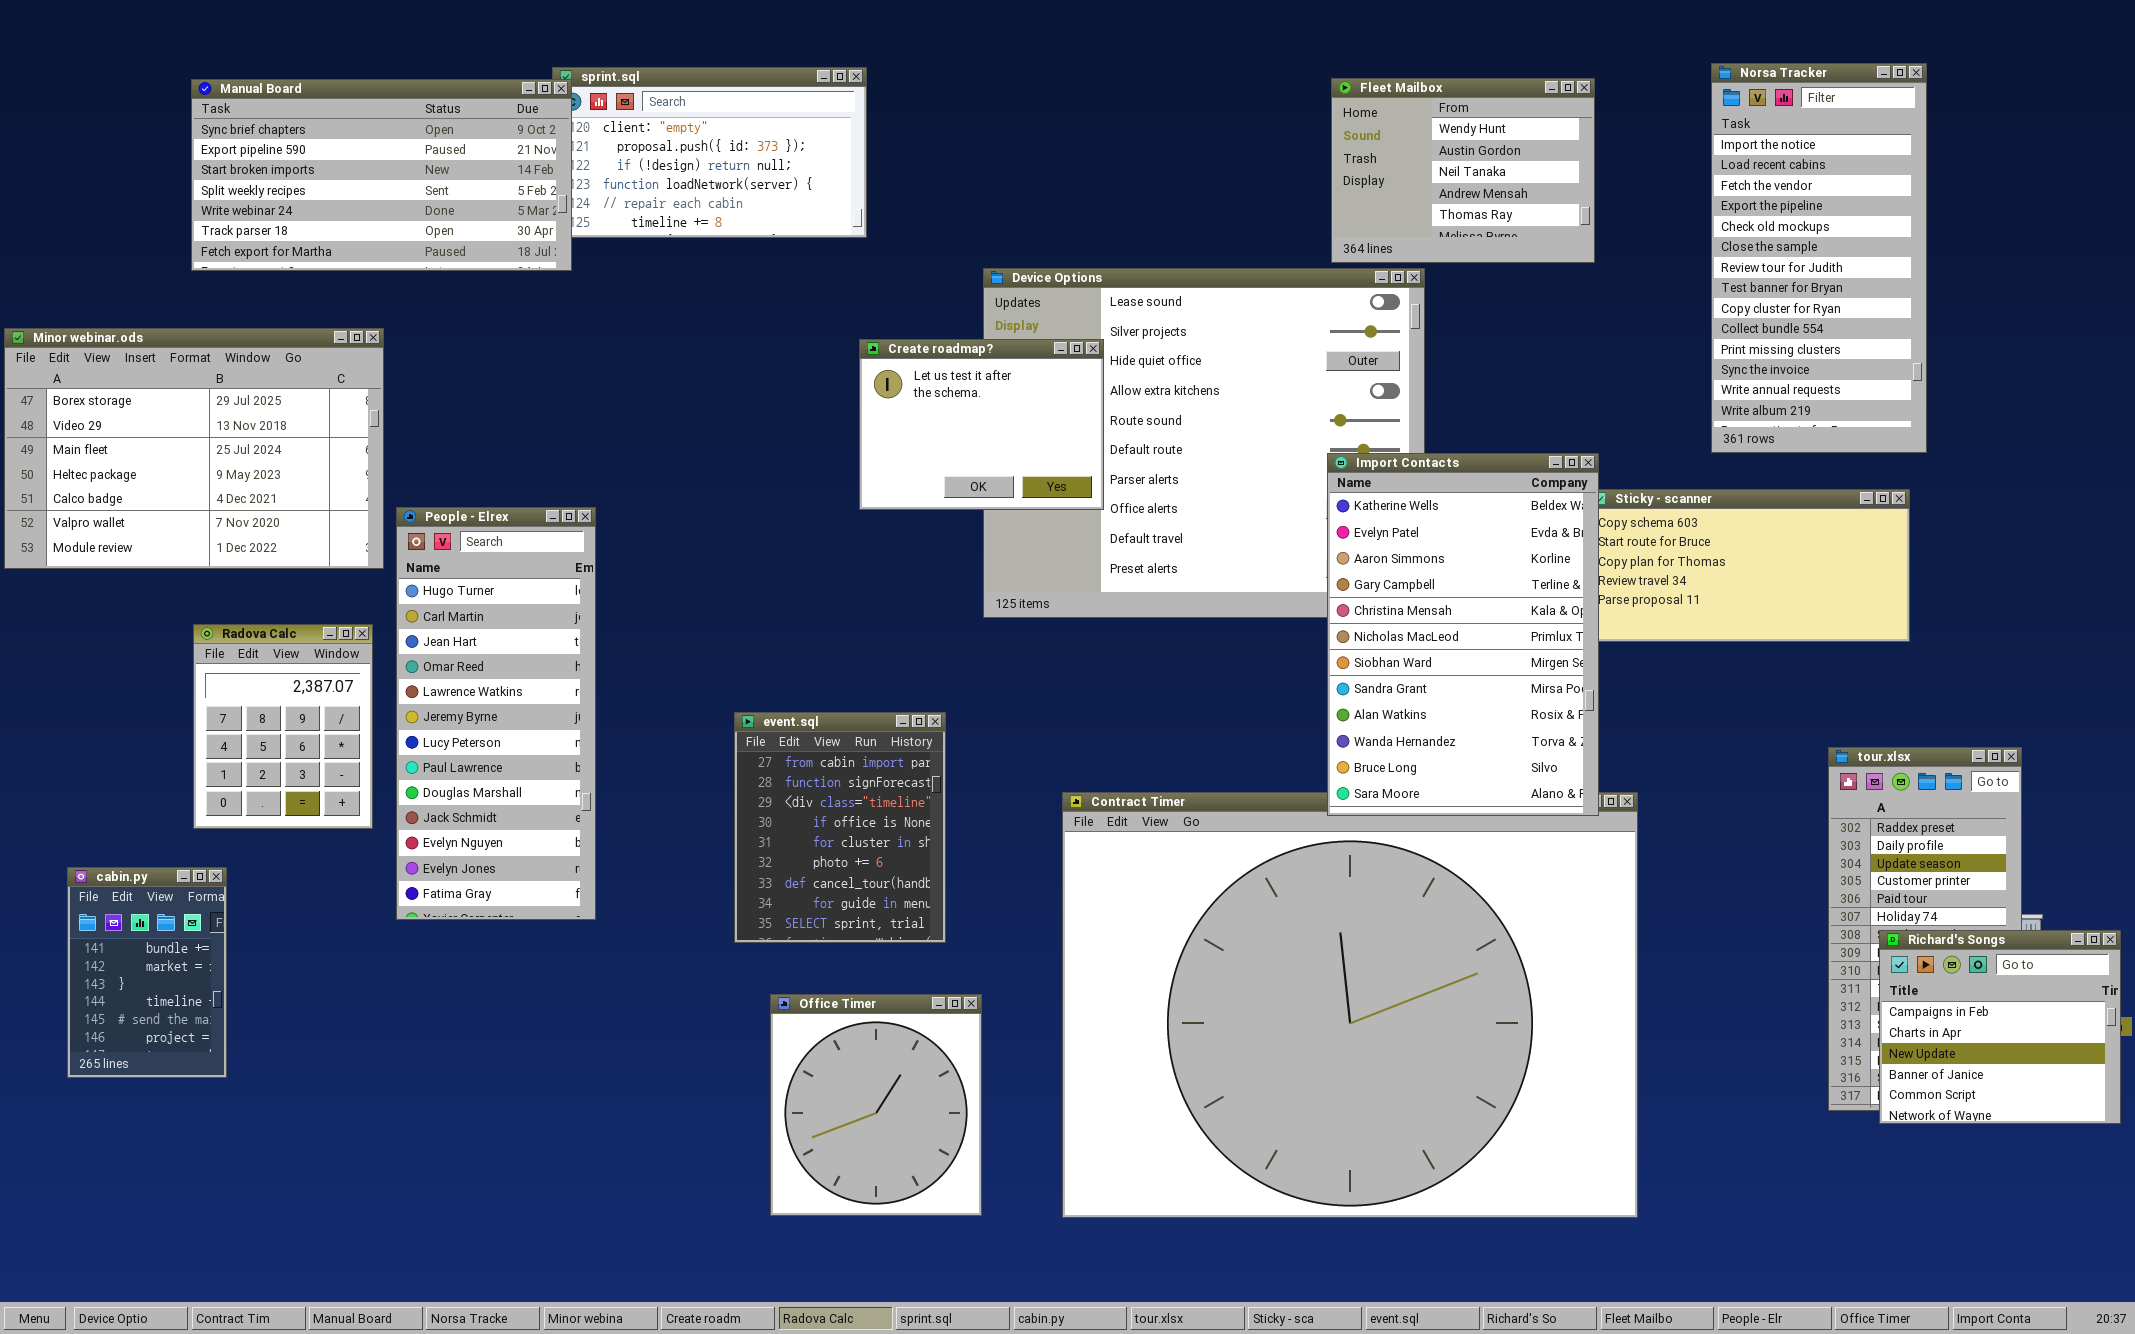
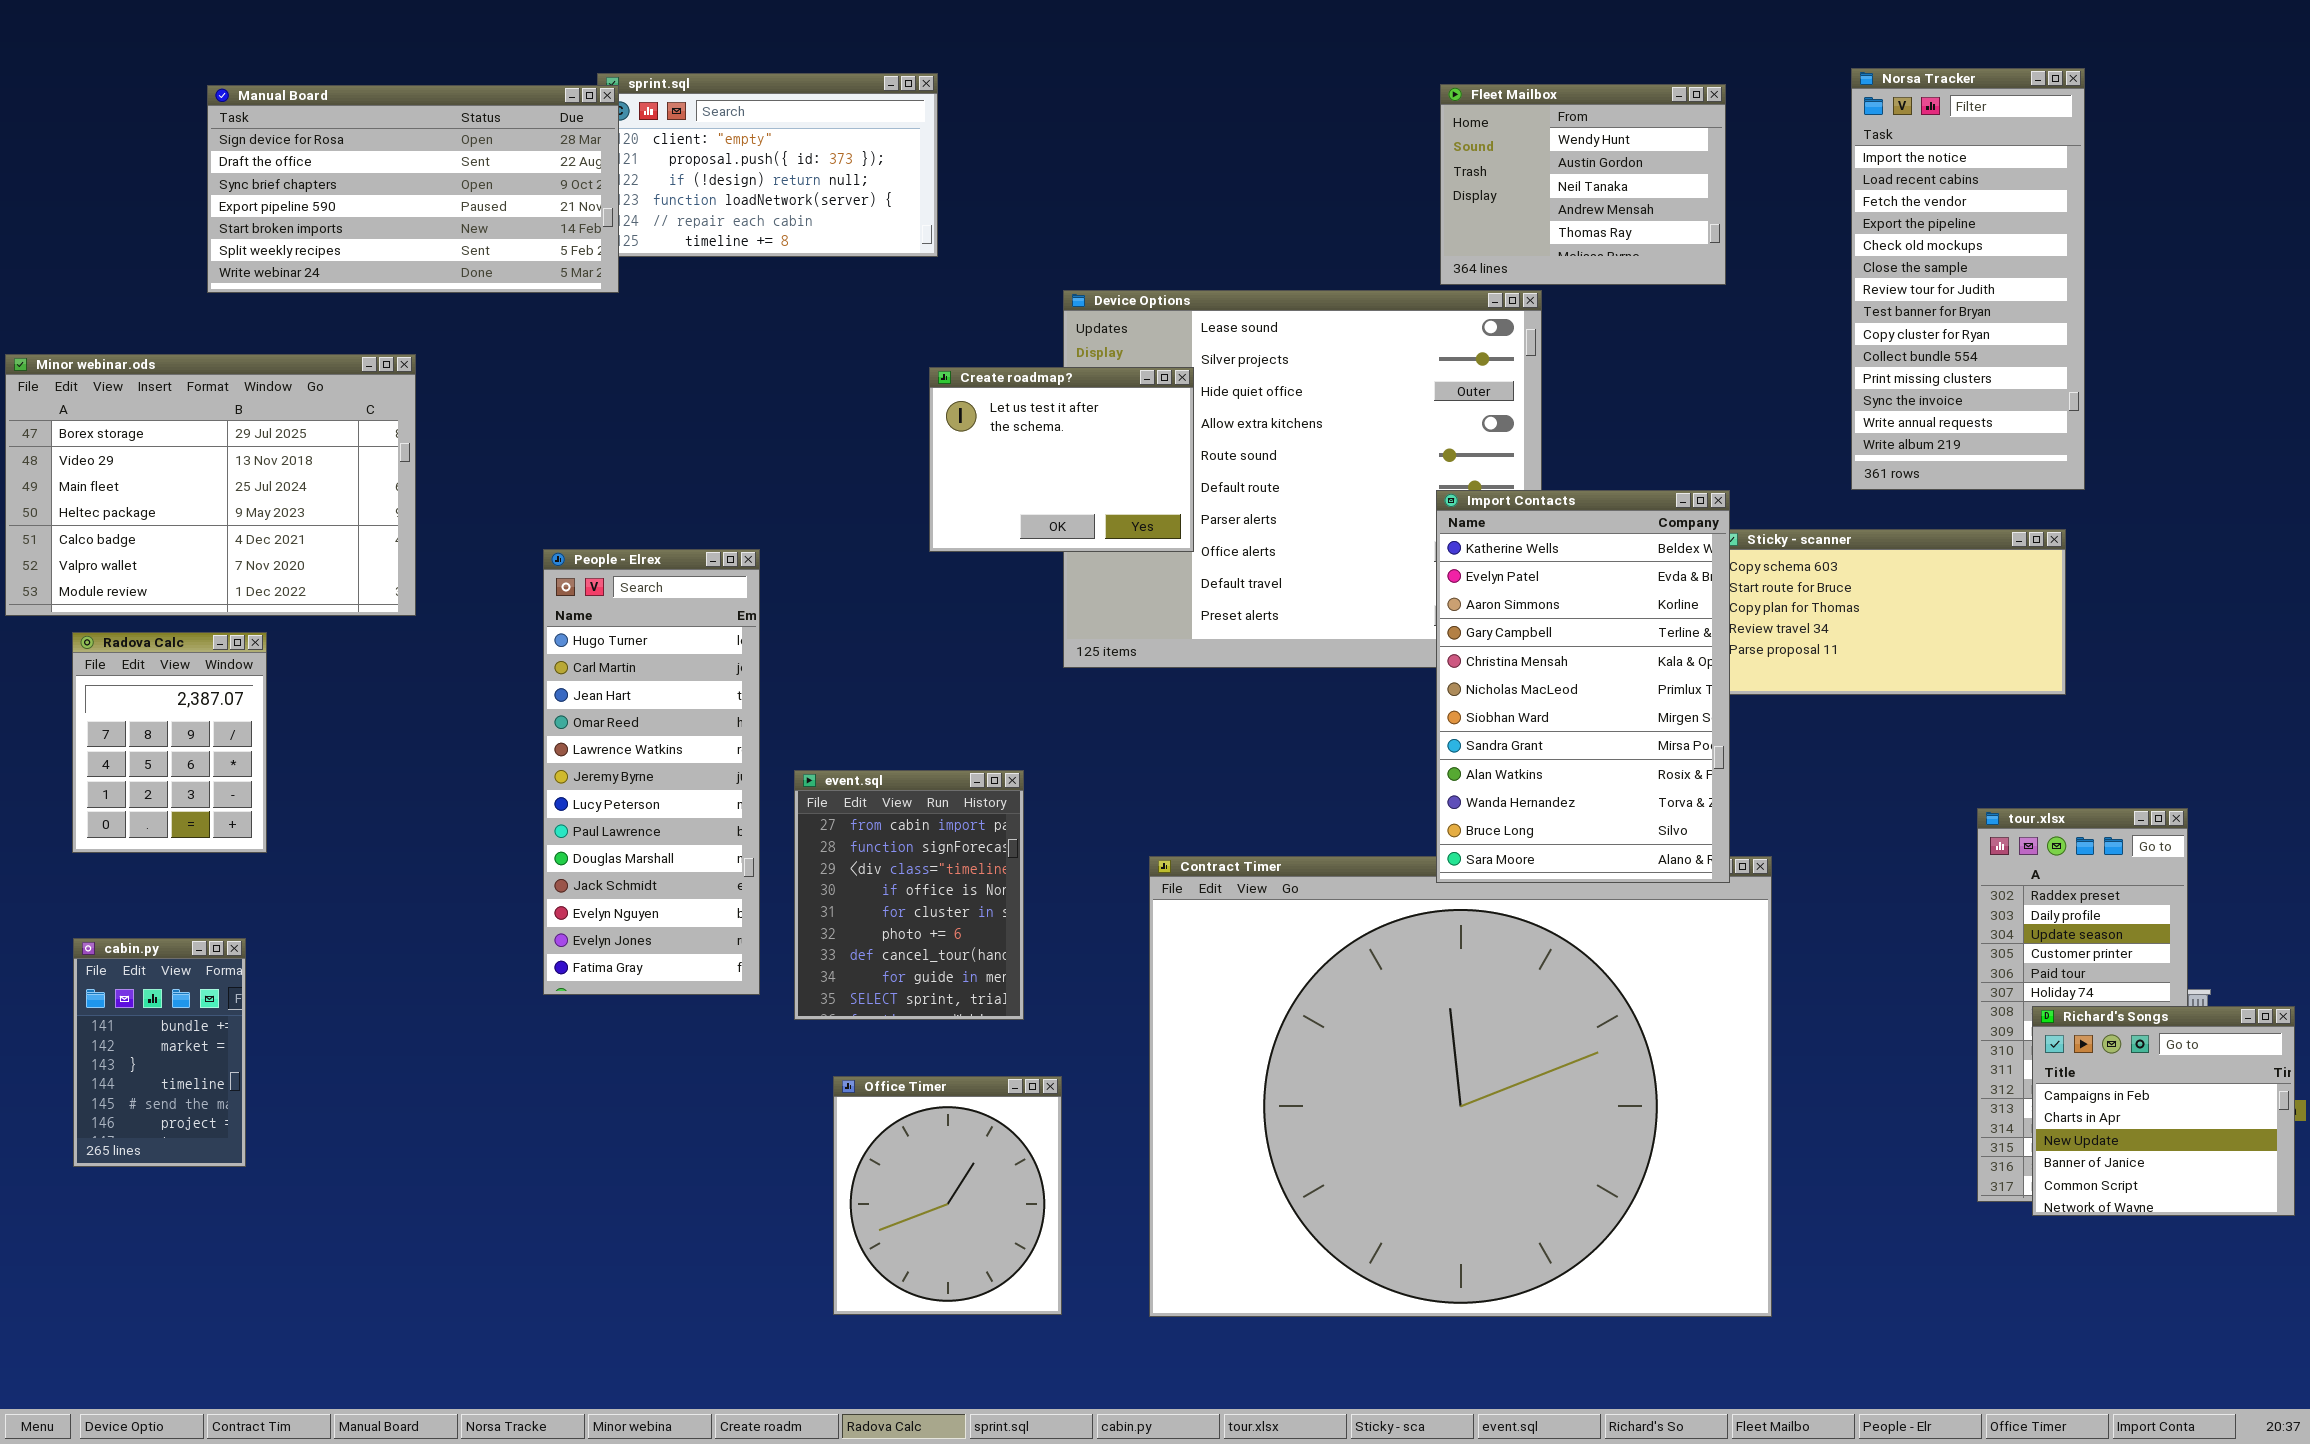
Manual Board: [191,79,572,271] -> [207,85,619,293], scrolled up 2 rows
People - Elrex: [396,507,596,920] -> [543,549,760,995], moved
Radova Calc: [193,624,373,829] -> [72,632,267,853], moved

